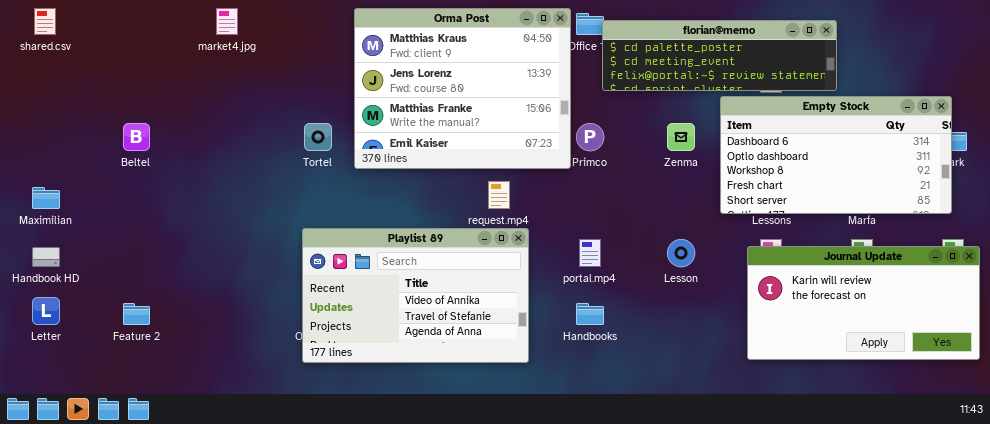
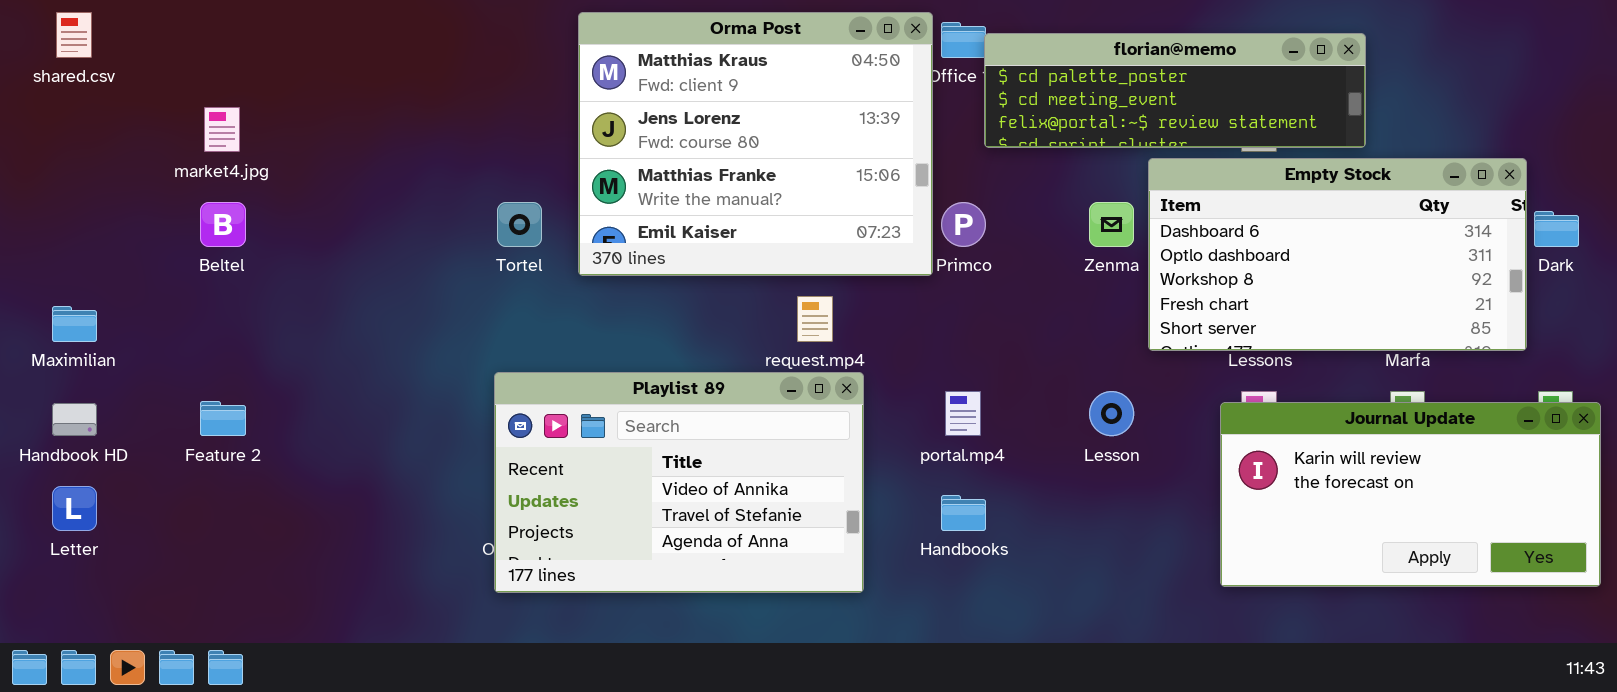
market4.jpg: [216,8,238,35] -> [204,107,240,152], moved
Empty Stock: [720,96,952,214] -> [1148,158,1527,351], moved
Feature 2: [123,303,150,325] -> [200,401,246,436], moved

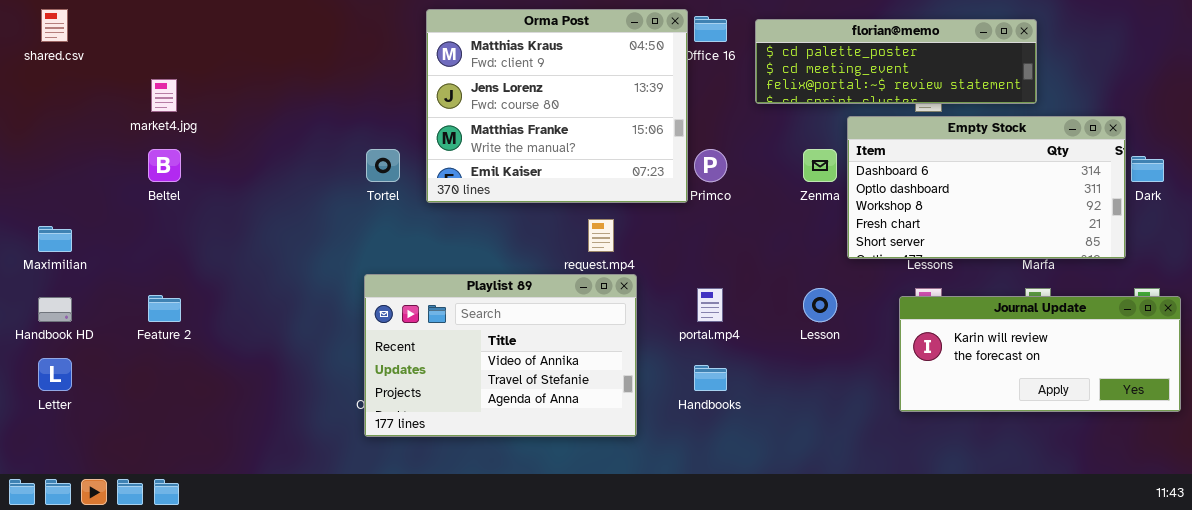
florian@memo: [984,33,1366,148] -> [755,19,1037,104], moved
Journal Update: [1220,402,1601,587] -> [899,296,1181,412], resized

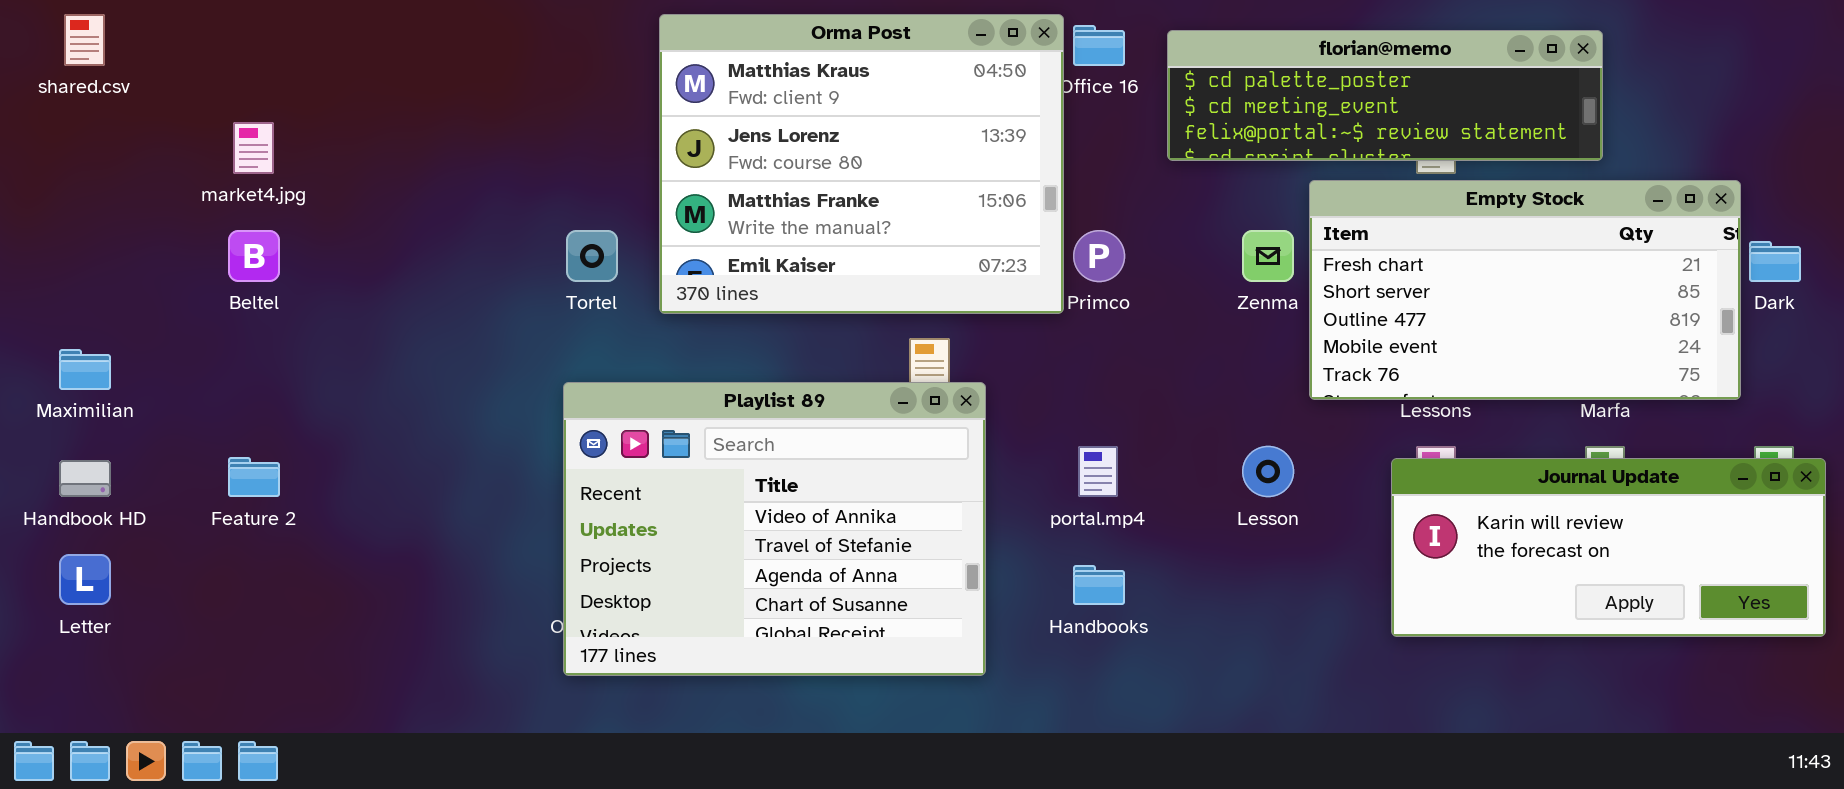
Empty Stock: [847,116,1126,259] -> [1309,180,1741,400], scrolled down 3 rows
Playlist 89: [364,274,637,437] -> [563,382,986,676], resized

